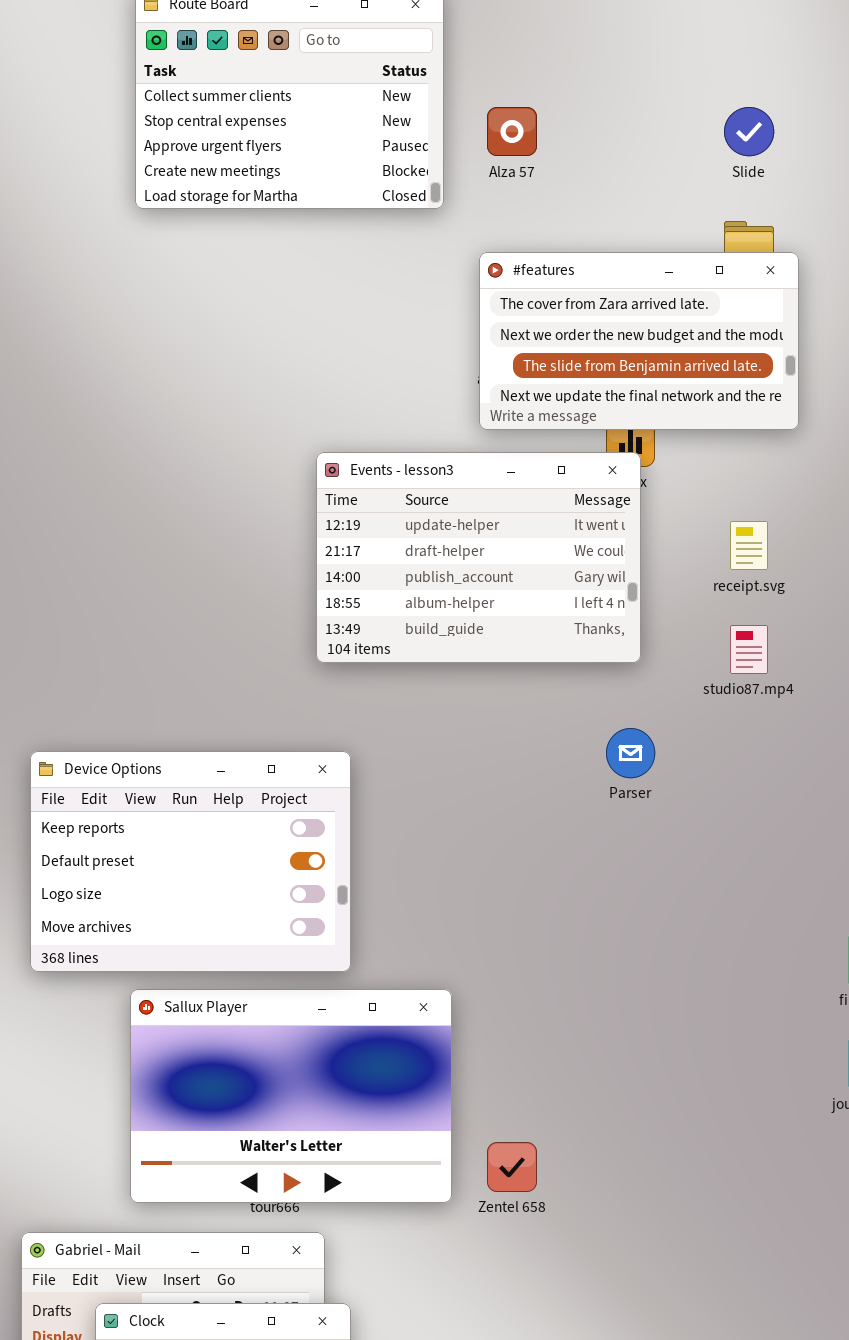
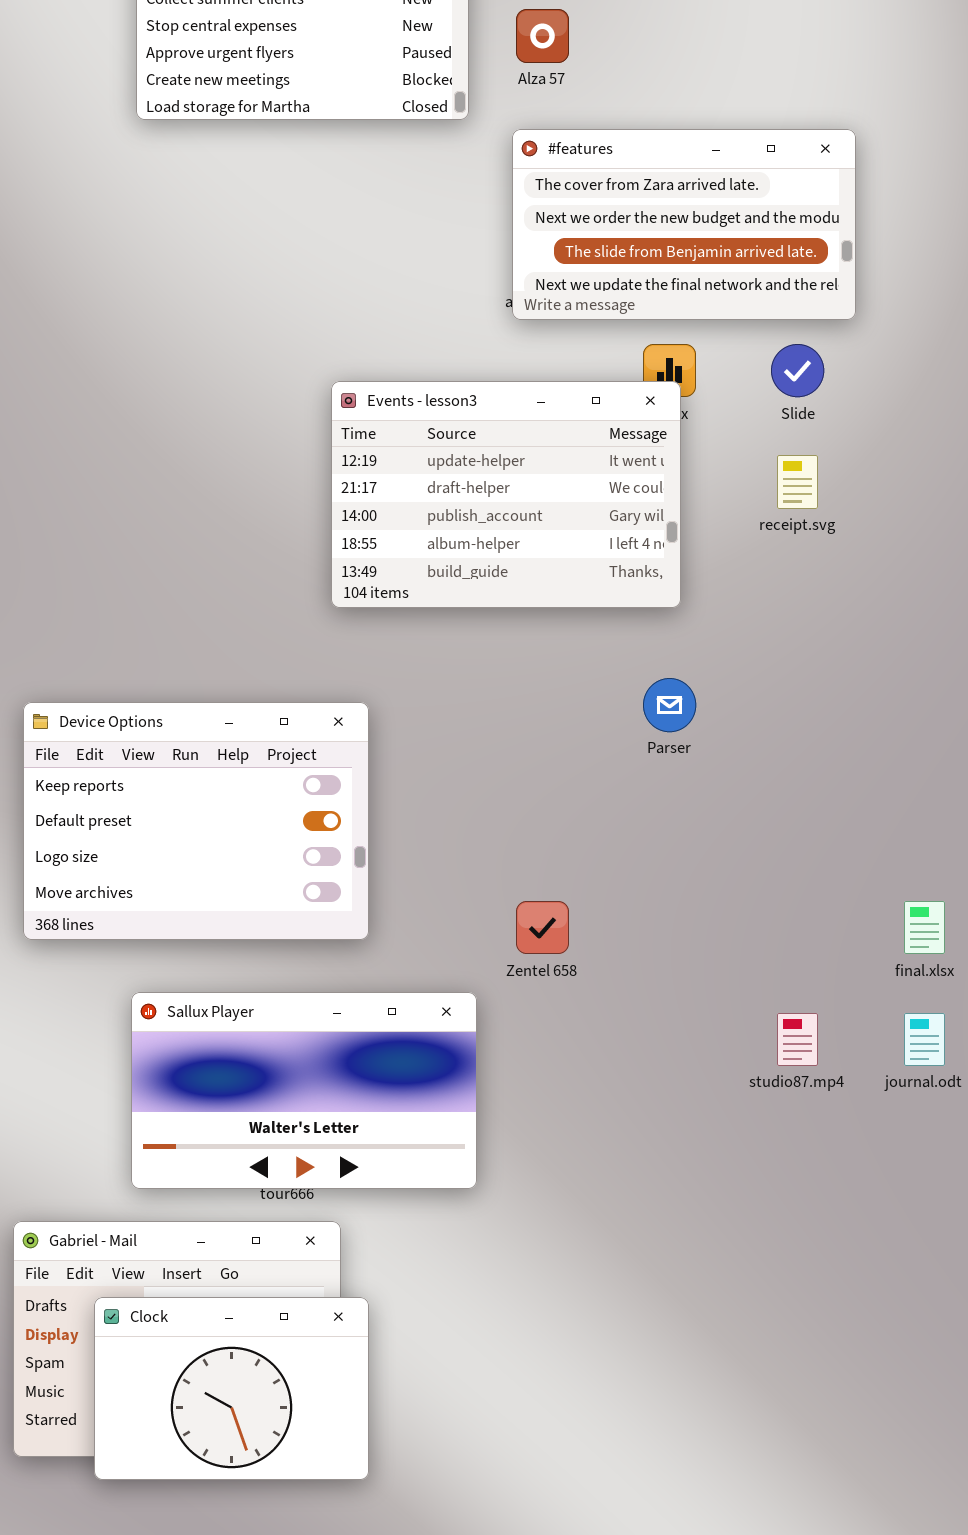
Slide: [724,107,774,156] -> [771,344,824,397], moved
#features: [479,252,799,430] -> [512,129,856,320], moved
studio87.mp4: [730,625,768,674] -> [777,1013,818,1066], moved
Sallux Player: [130,989,452,1203] -> [131,992,477,1189], resized
Zentel 658: [487,1142,537,1192] -> [516,901,569,954], moved

